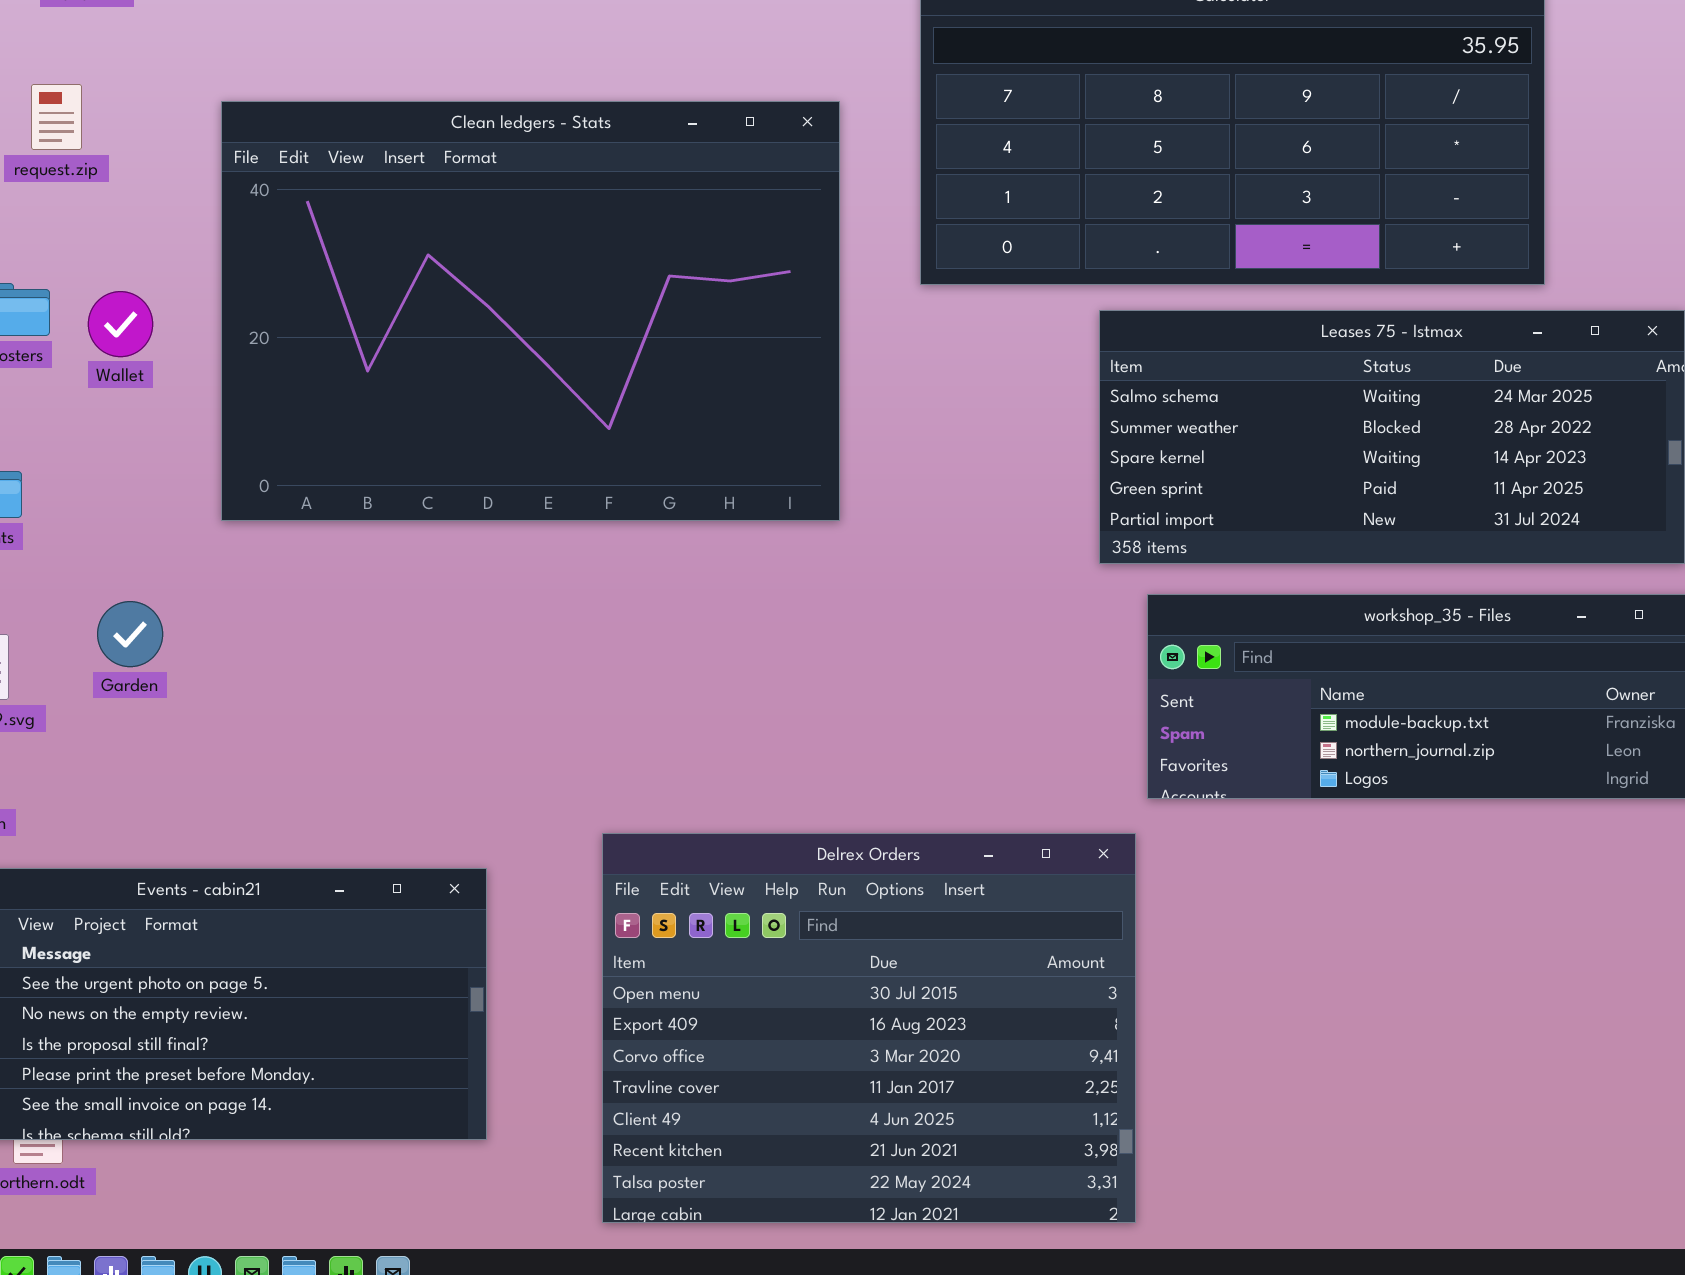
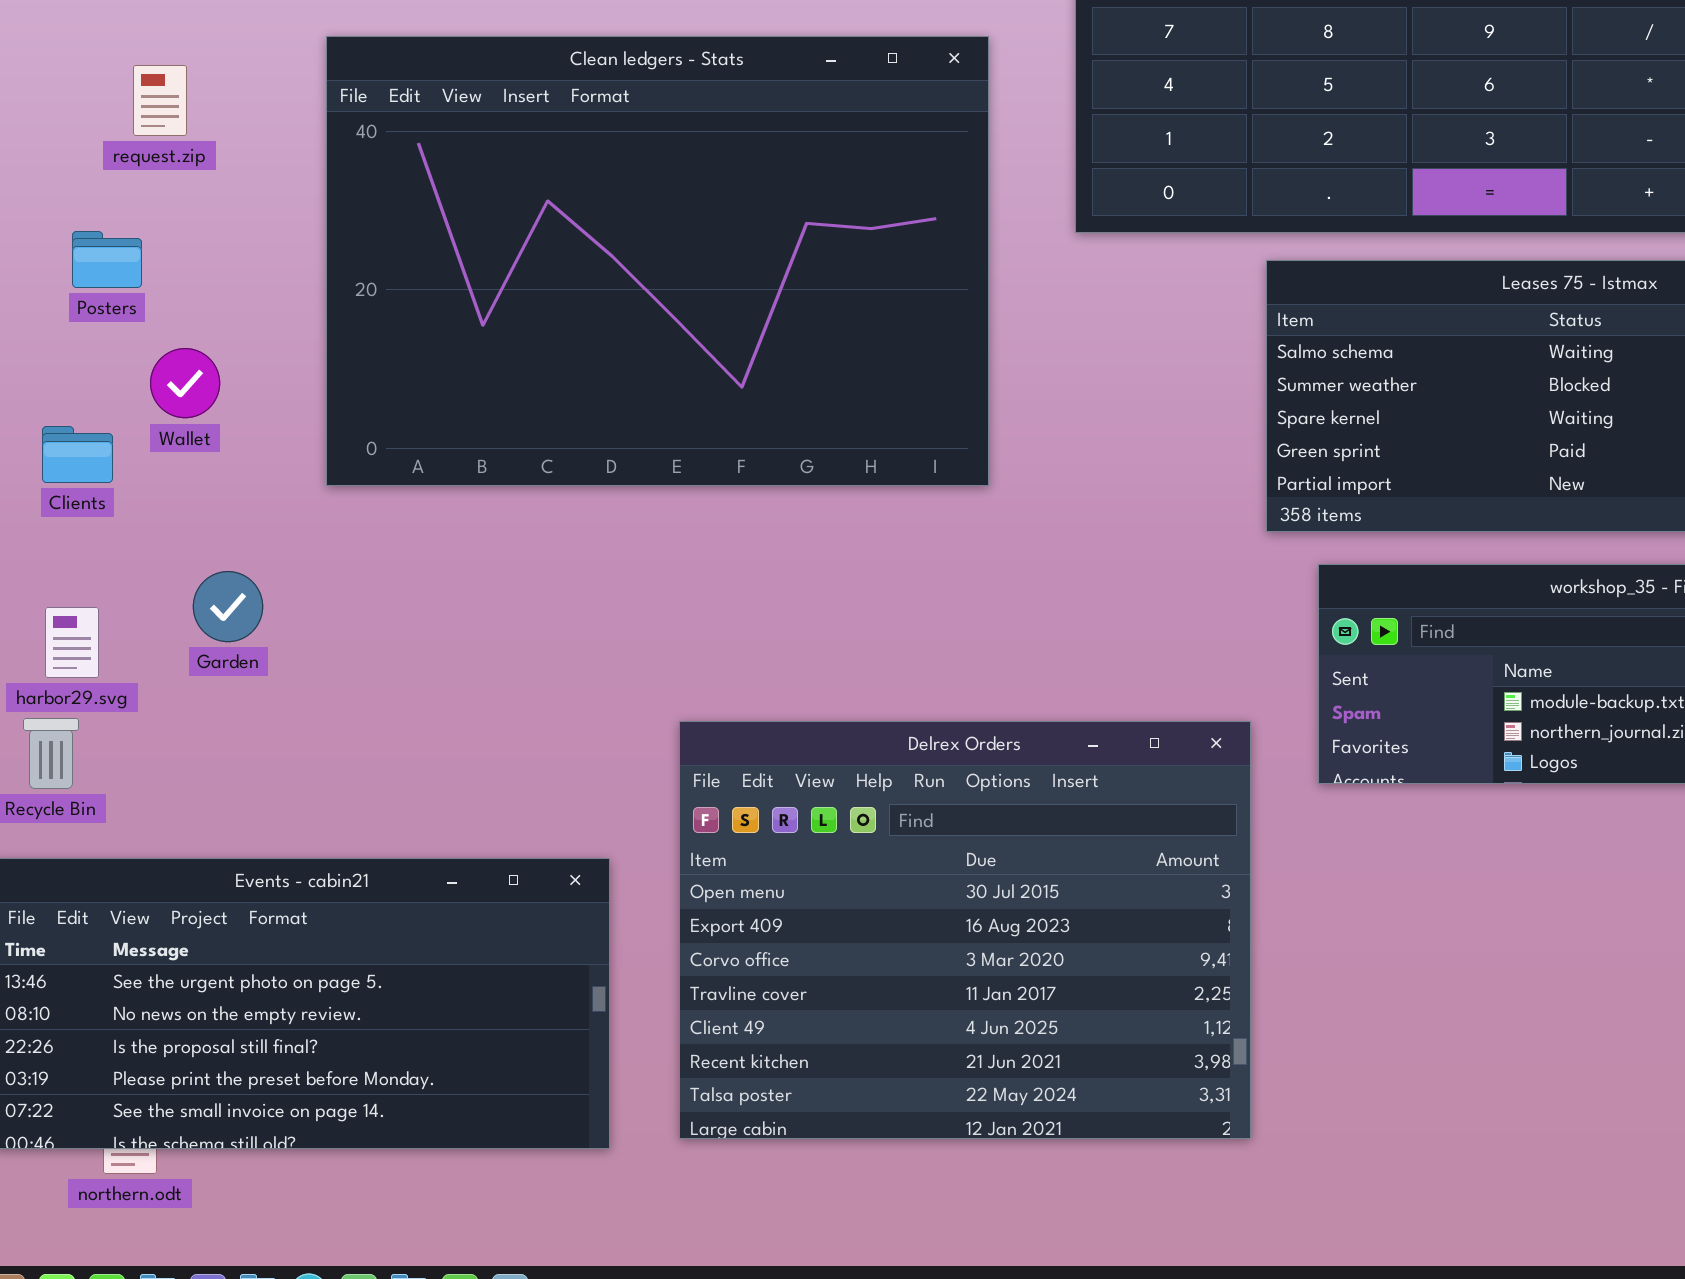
request.zip: [31,84,82,150] -> [133,65,187,136], moved
Wallet: [88,291,153,357] -> [150,348,220,418], moved
Delrex Orders: [602,833,1136,1223] -> [679,721,1251,1139], moved

